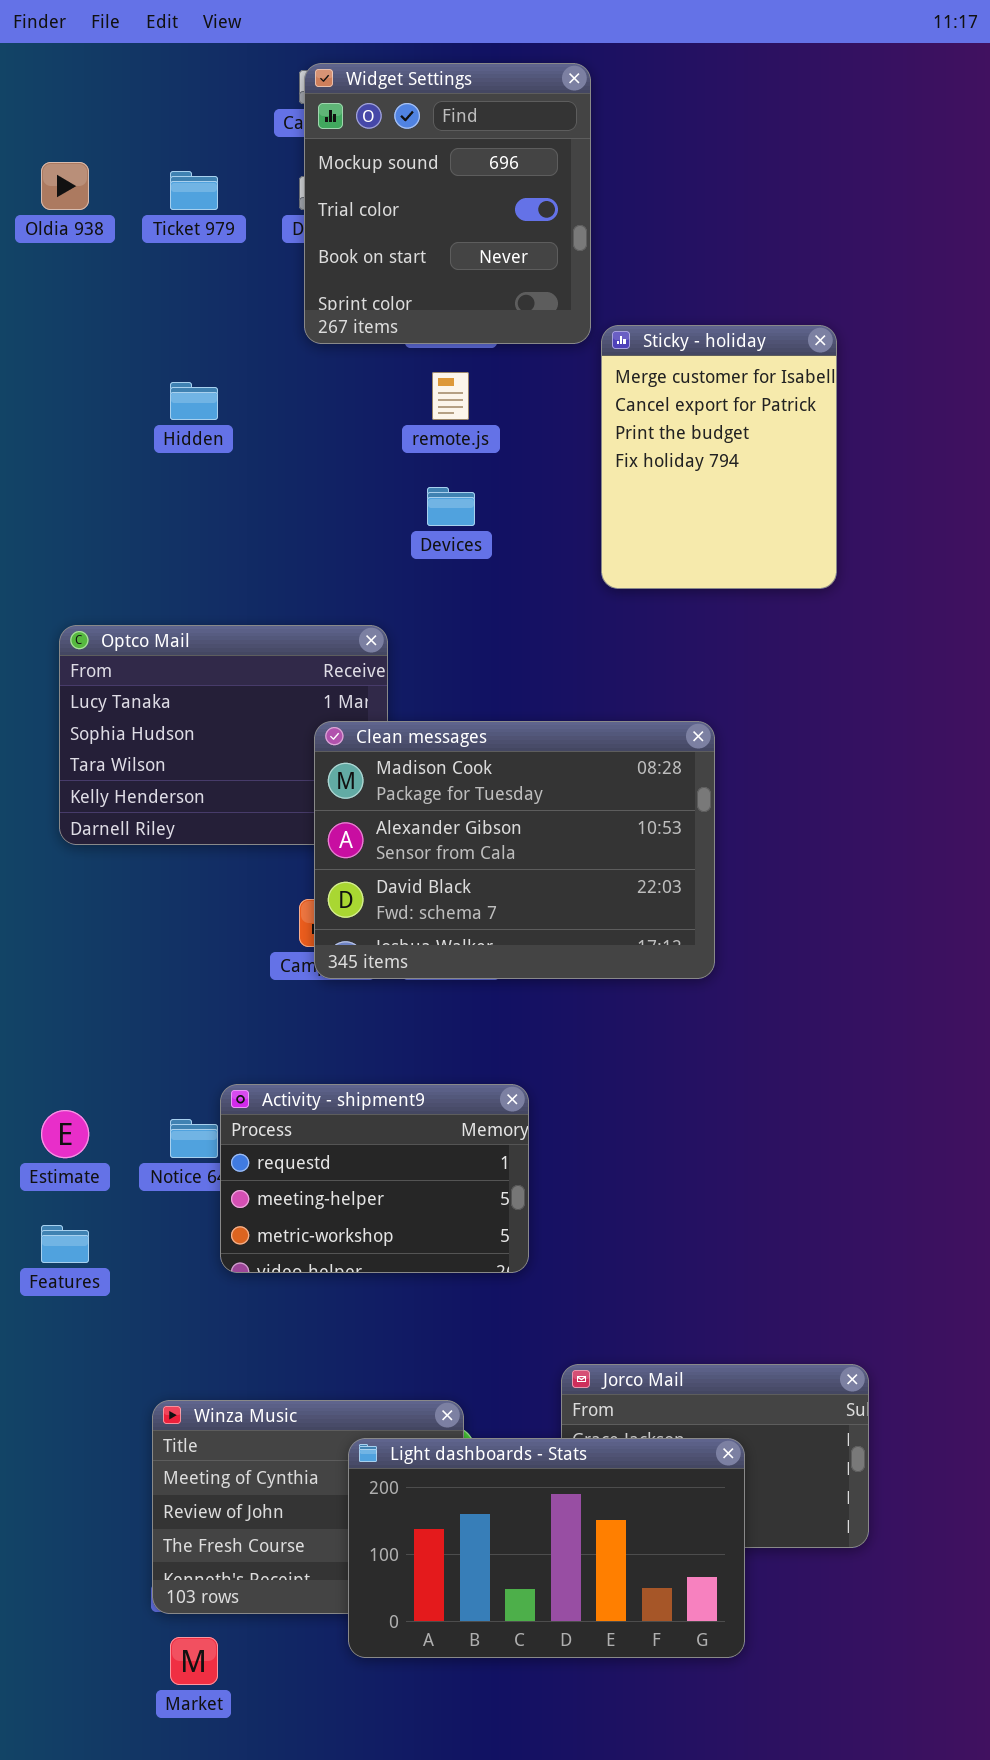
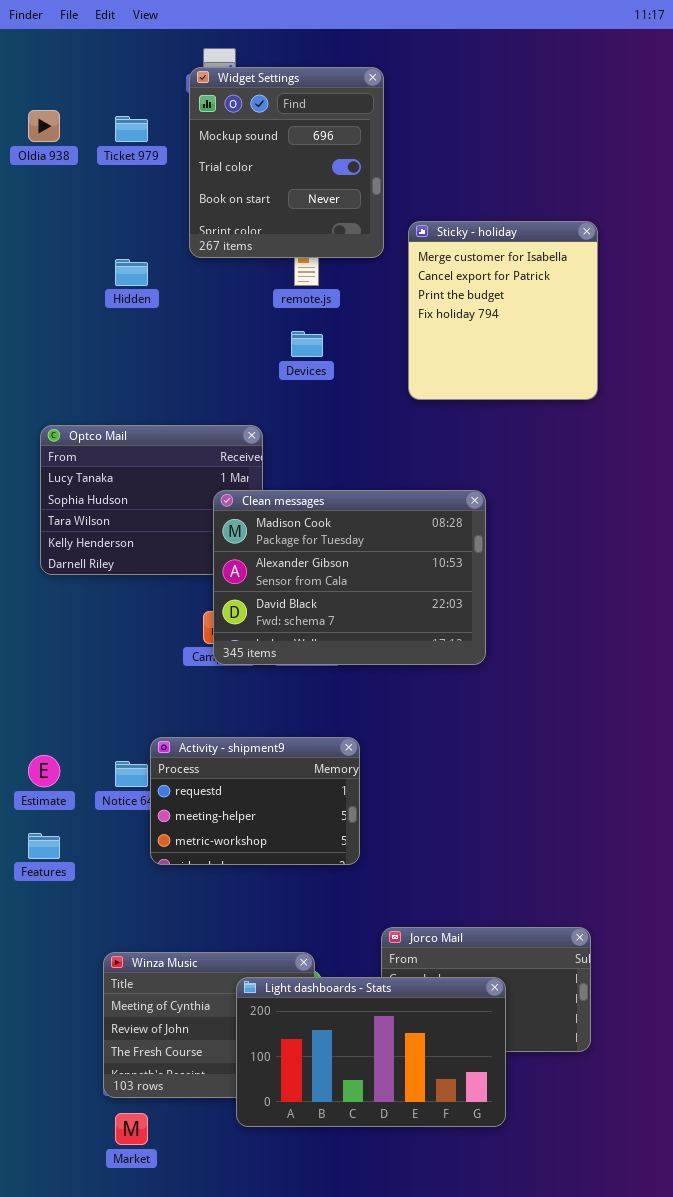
Widget Settings: [304,63,591,344] -> [189,67,384,258], moved
Sticky - holiday: [601,325,837,589] -> [408,221,598,400], resized

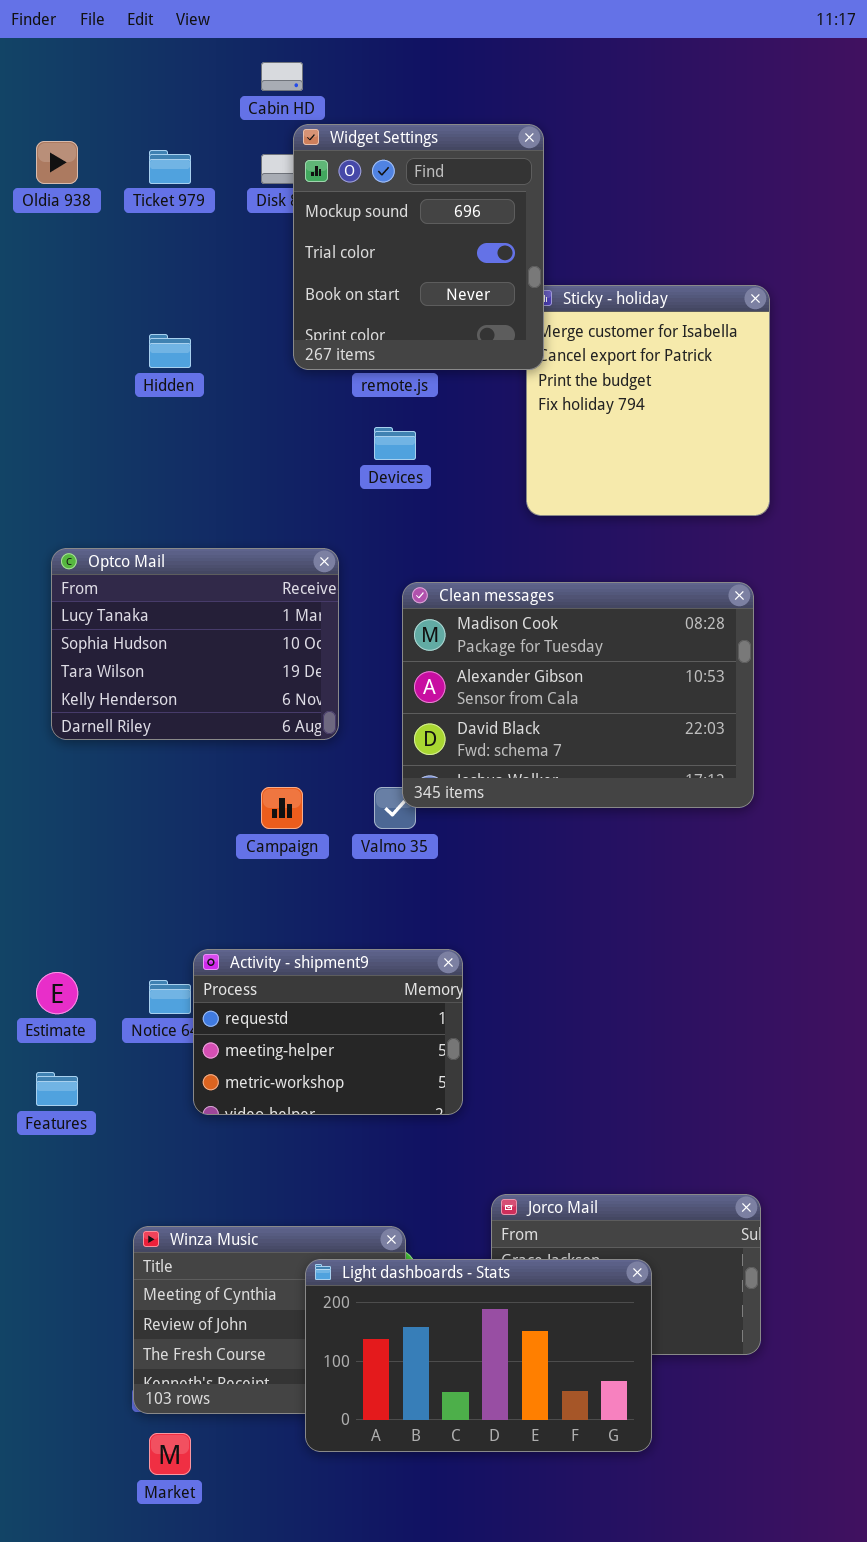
Widget Settings: [189,67,384,258] -> [293,124,544,370], moved
Clean messages: [213,490,486,665] -> [402,582,754,808], moved

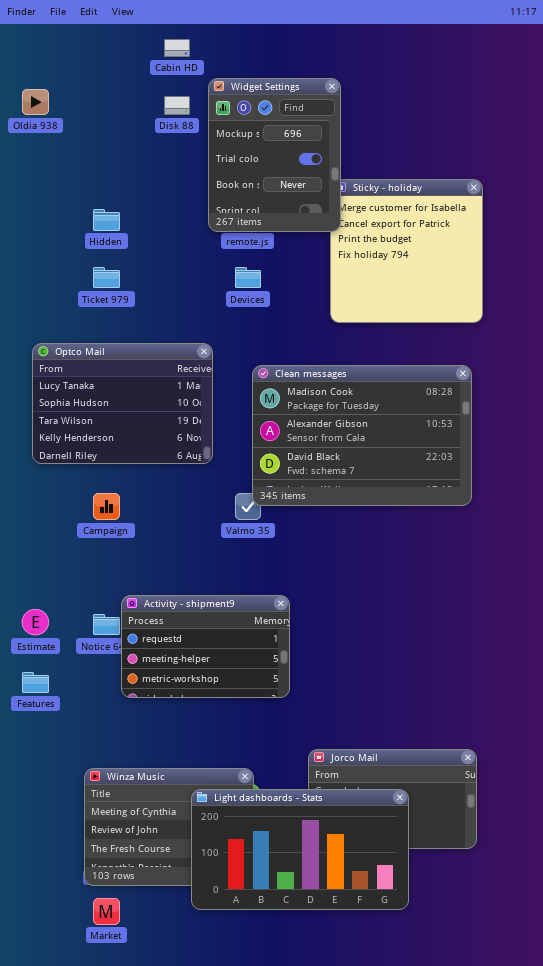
Widget Settings: [293,124,544,370] -> [208,78,341,232], resized
Ticket 979: [149,150,191,184] -> [93,267,120,288], moved
Campaign: [261,787,303,829] -> [93,493,120,520], moved

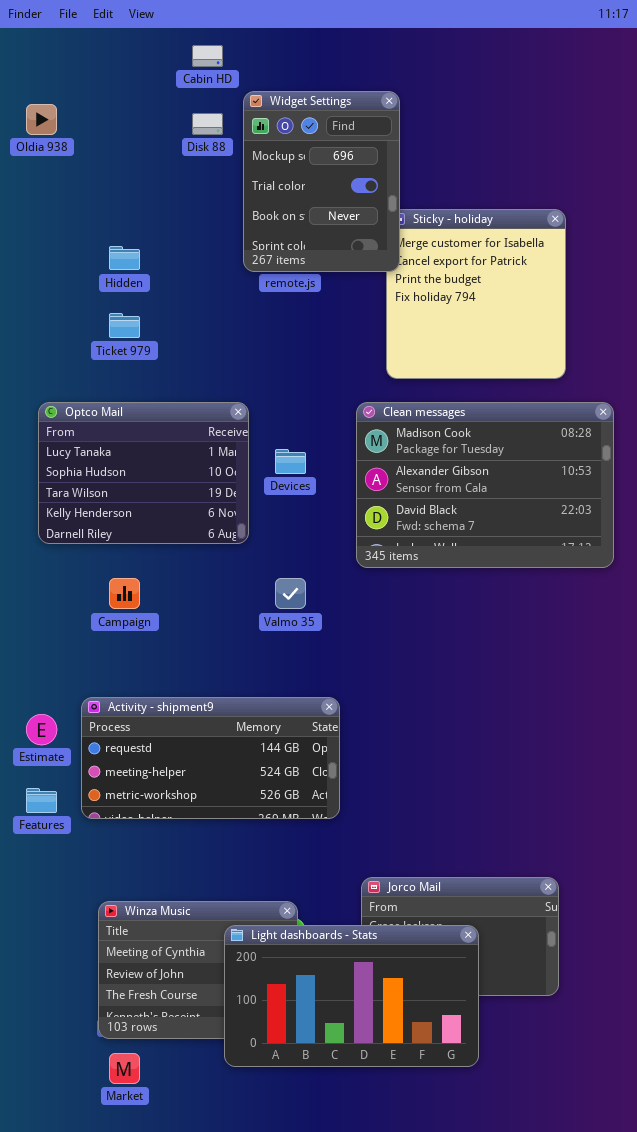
Devices: [235,267,261,288] -> [275,449,306,474], moved
Clean messages: [252,365,472,506] -> [356,402,614,568], moved
Activity - shipment9: [121,595,290,698] -> [81,697,340,819], resized

